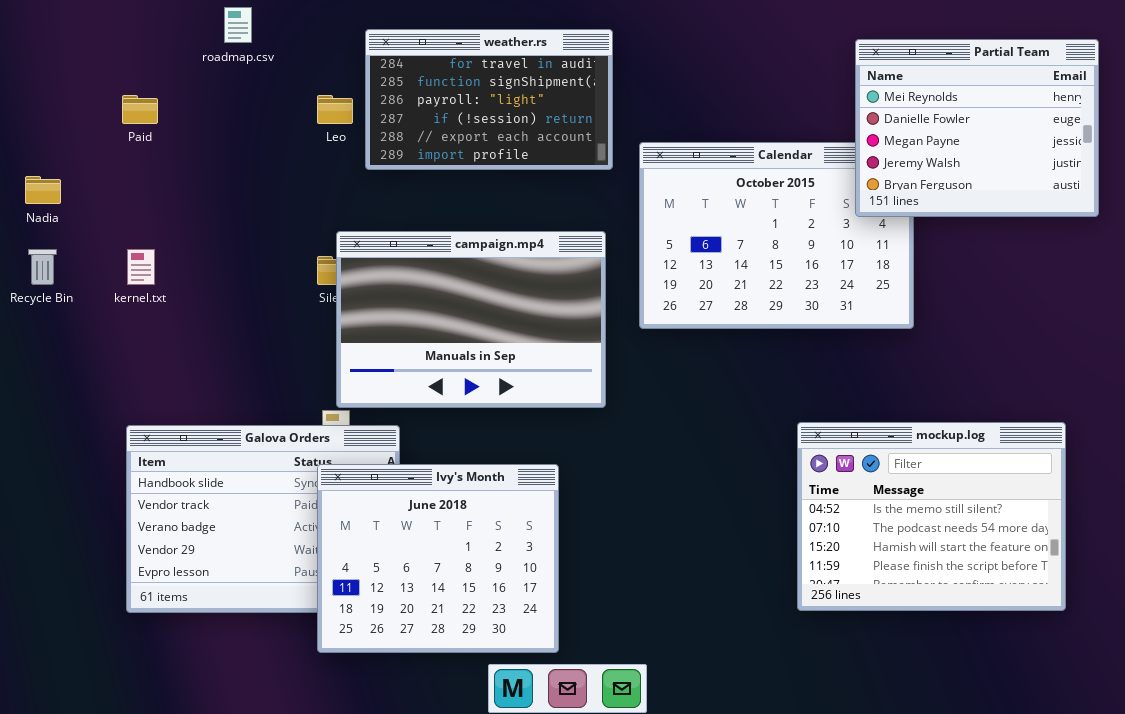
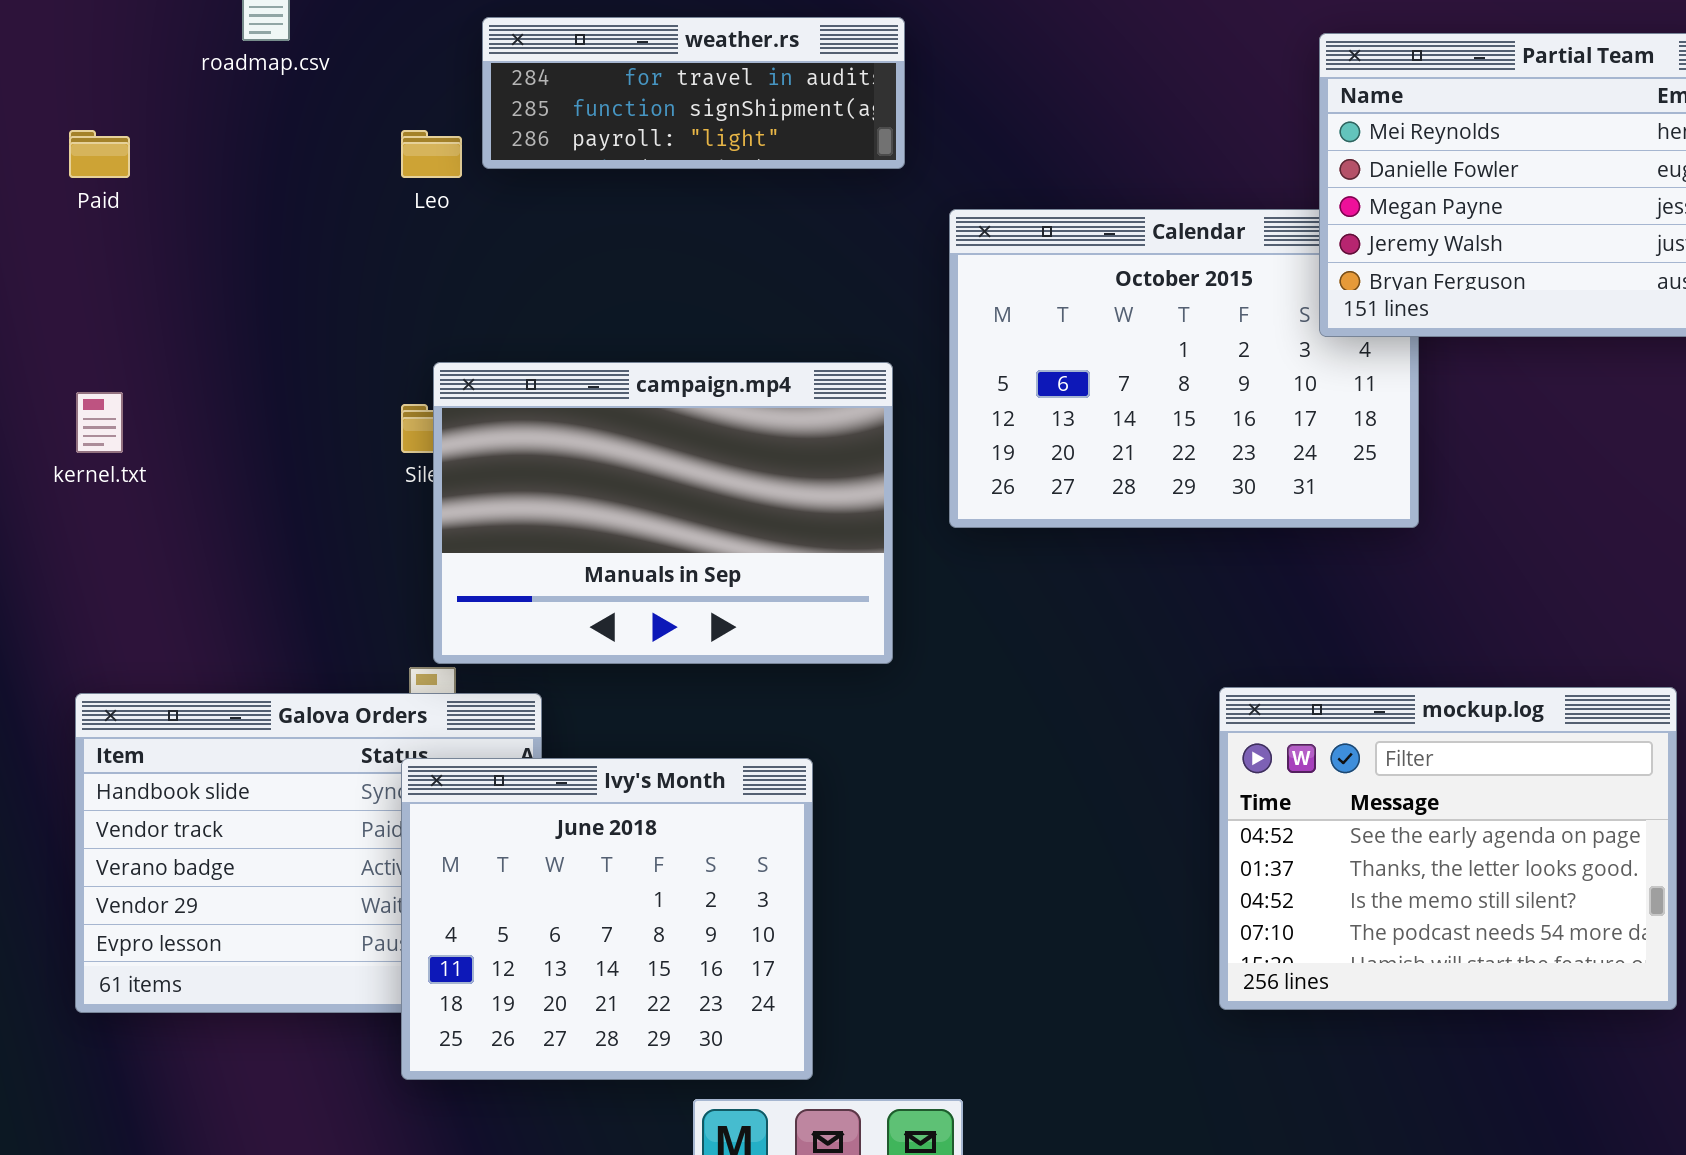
weather.rs: [365,29,613,170] -> [482,17,905,169], resized
mockup.log: [797,422,1066,611] -> [1219,687,1677,1010], scrolled up 2 rows

